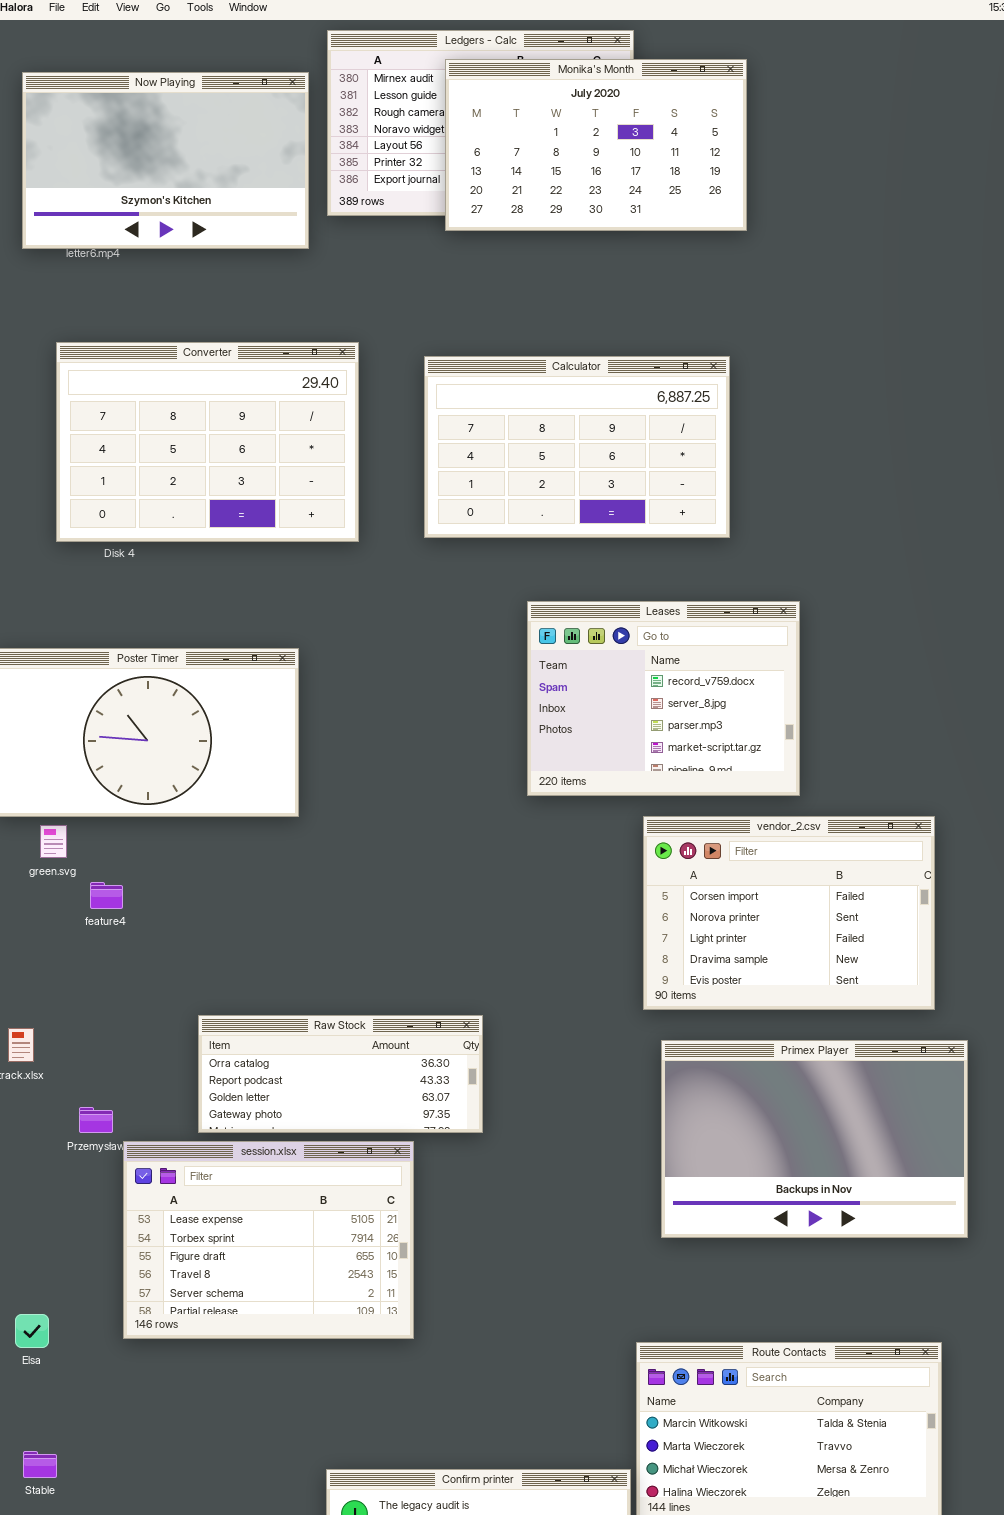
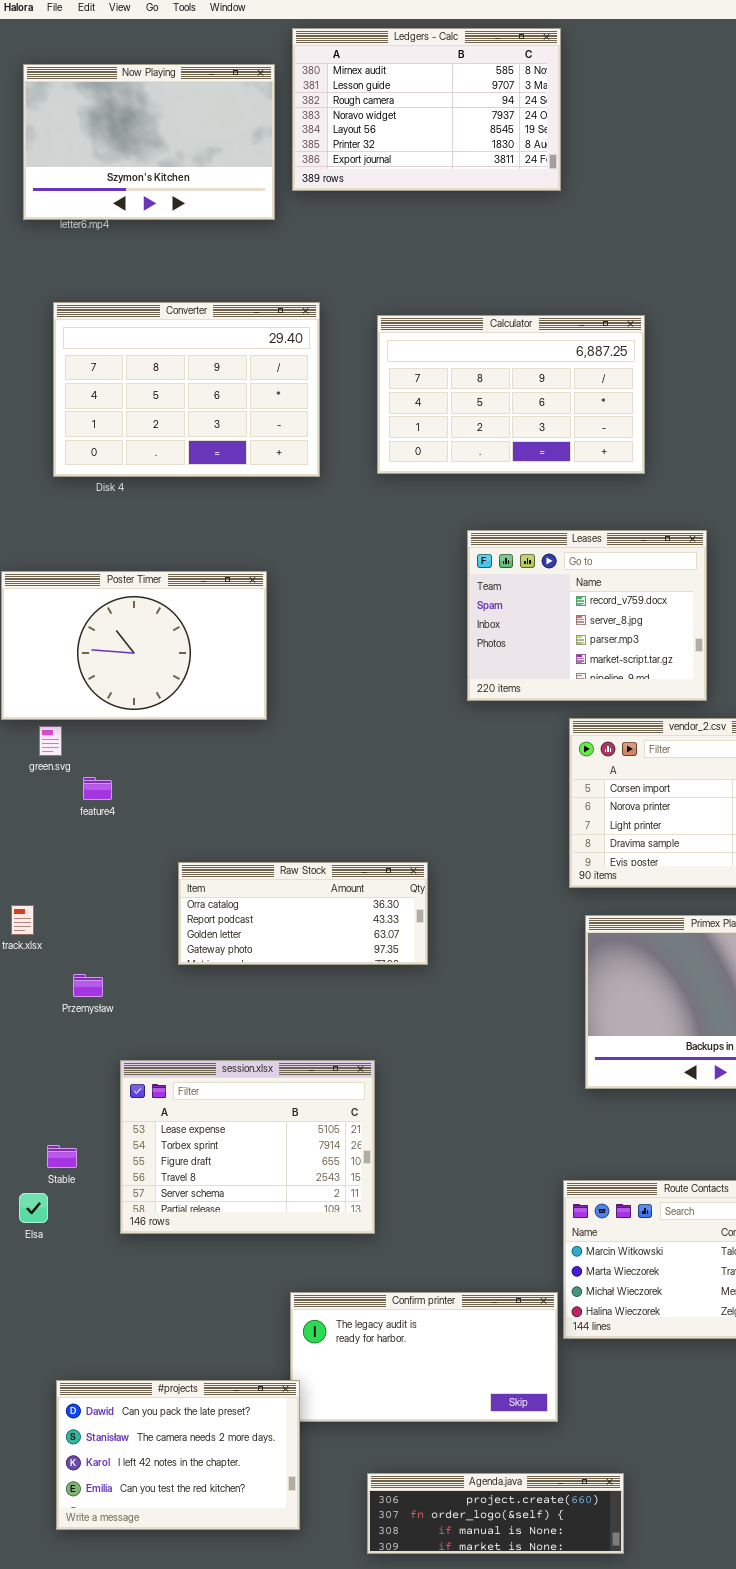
Monika's Month: [445,59,747,231] -> none, closed
Raw Stock: [198,1015,483,1133] -> [178,862,428,965], moved
session.xlsx: [123,1141,414,1339] -> [120,1060,375,1234], moved
Elsa: [15,1314,49,1348] -> [19,1193,48,1223], moved
Stable: [23,1451,57,1478] -> [47,1145,77,1168], moved

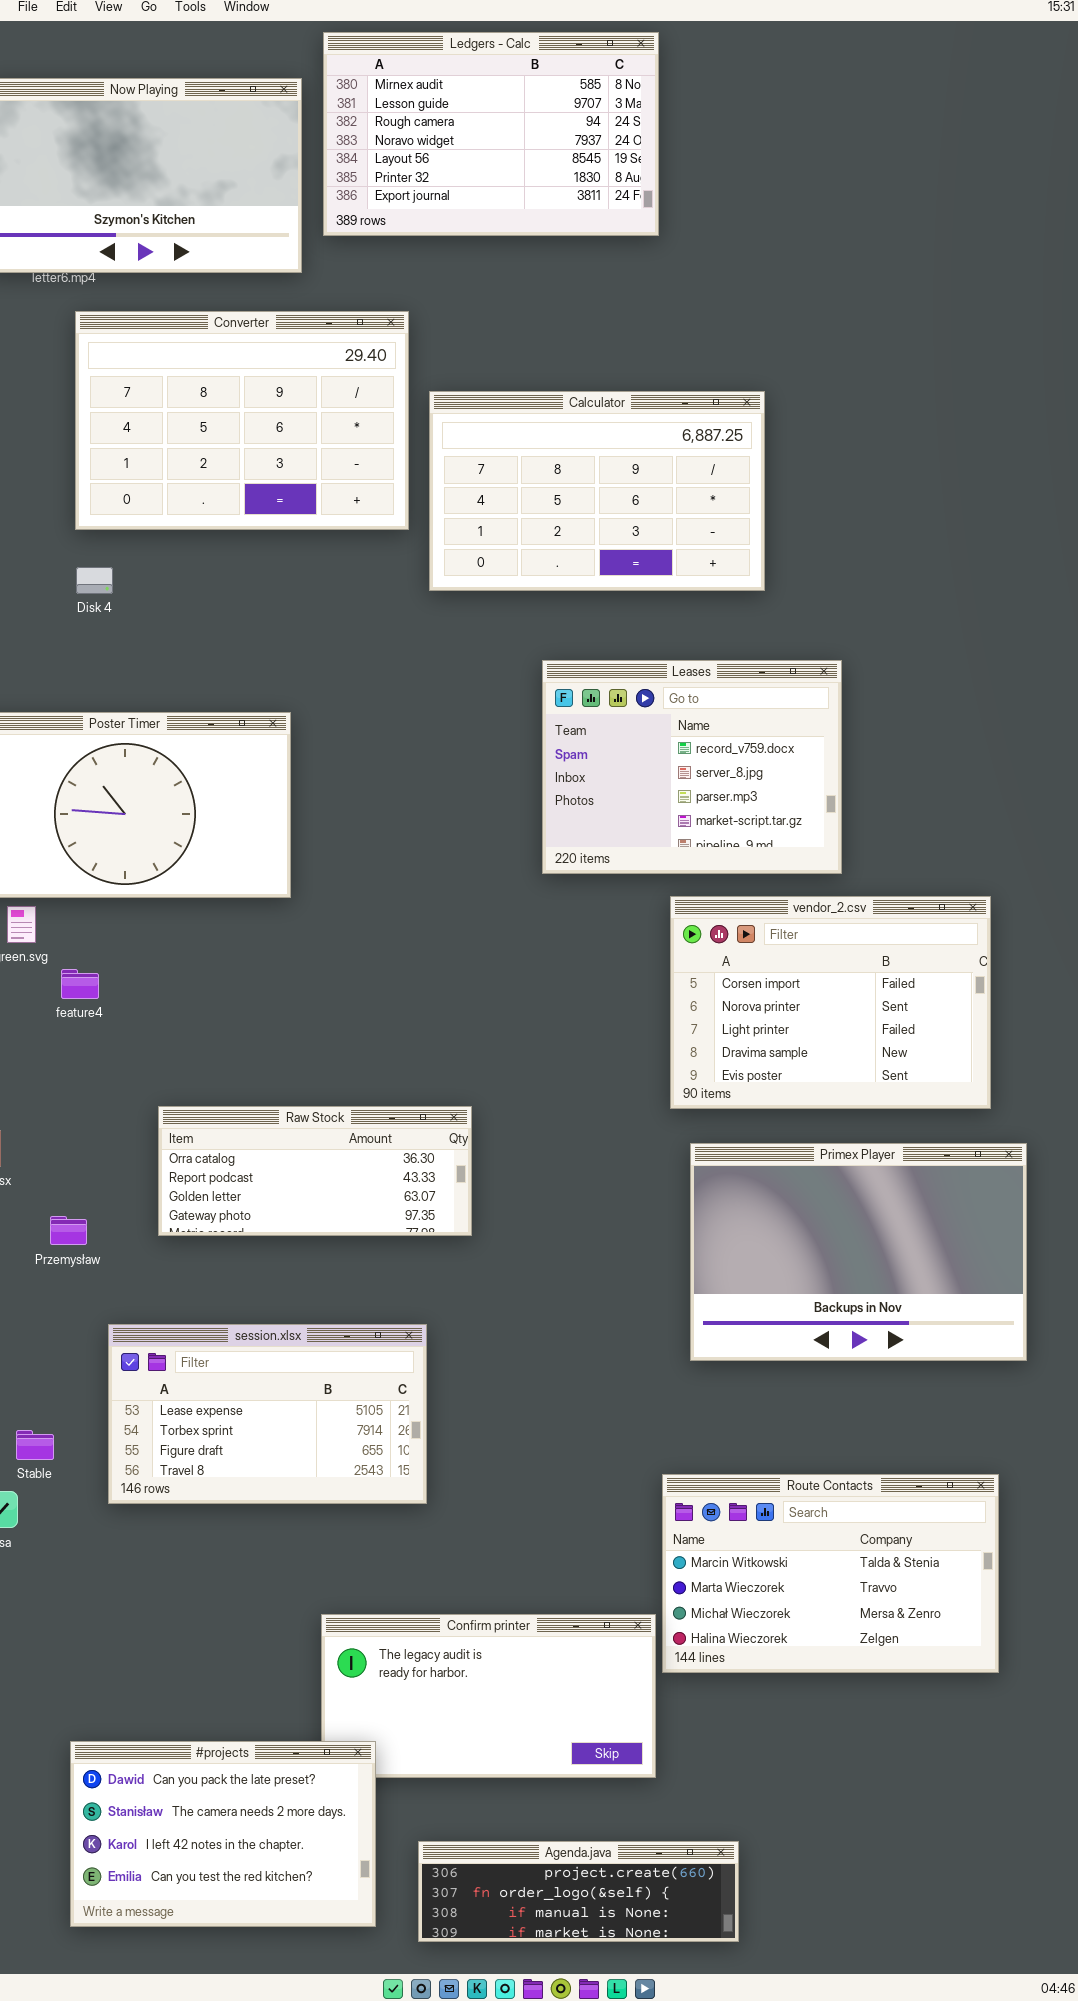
Converter: [53,302,320,477] -> [75,311,409,530], moved
Raw Stock: [178,862,428,965] -> [158,1106,472,1236], moved
session.xlsx: [120,1060,375,1234] -> [108,1324,427,1504], resized
#projects: [56,1380,300,1530] -> [70,1741,376,1927], moved

